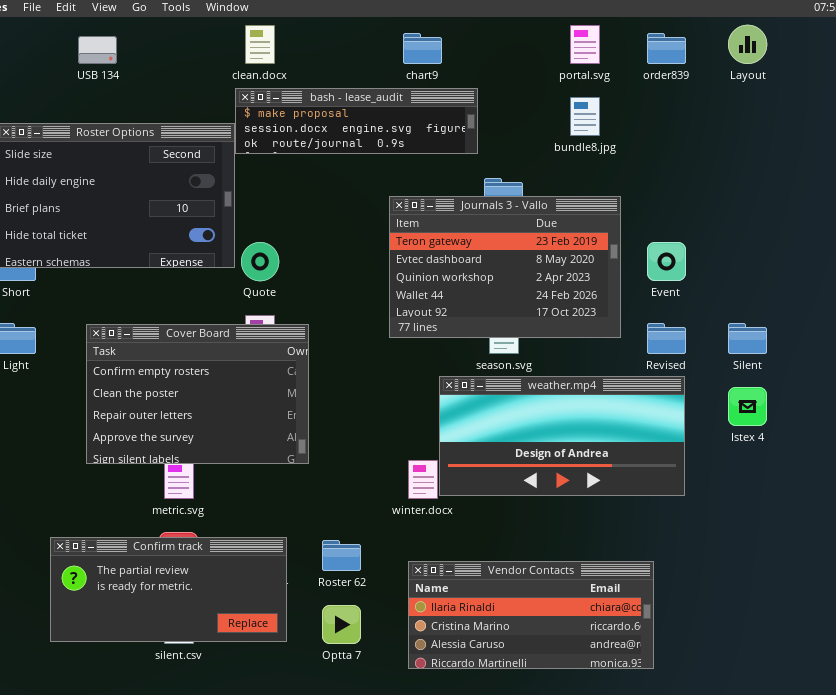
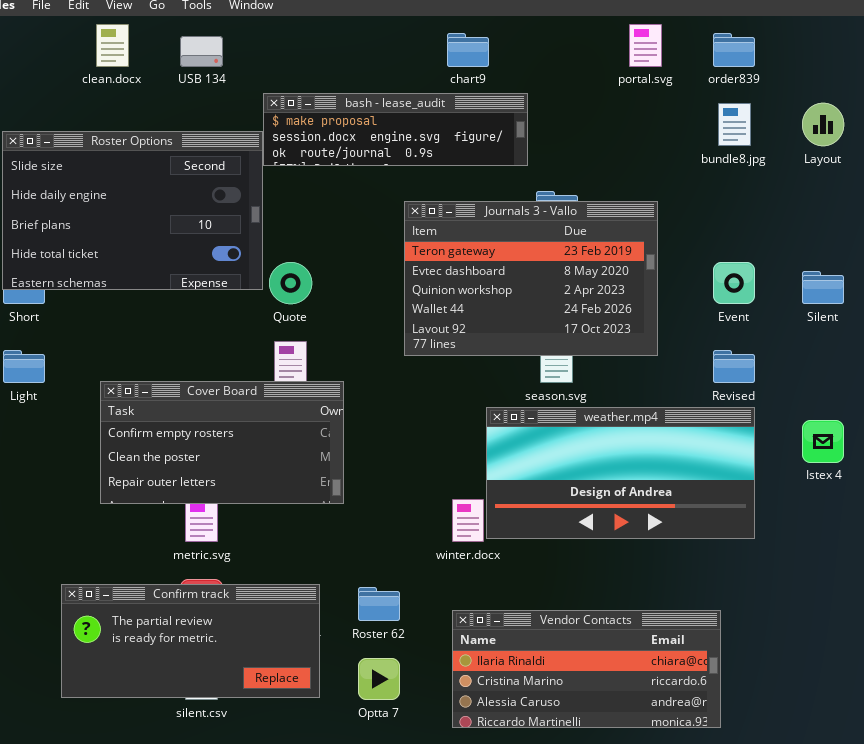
clean.docx: [245,25,275,64] -> [96,24,129,67], moved
Layout: [728,25,767,64] -> [802,103,844,146], moved
USB 134: [78,36,117,64] -> [180,36,223,67], moved
bundle8.jpg: [570,97,600,136] -> [718,103,751,146], moved
Journals 3 - Vallo: [389,196,621,338] -> [404,201,658,356], moved
Silent: [728,323,767,354] -> [802,271,844,304], moved
Cover Board: [86,324,309,464] -> [100,381,344,504], resized

